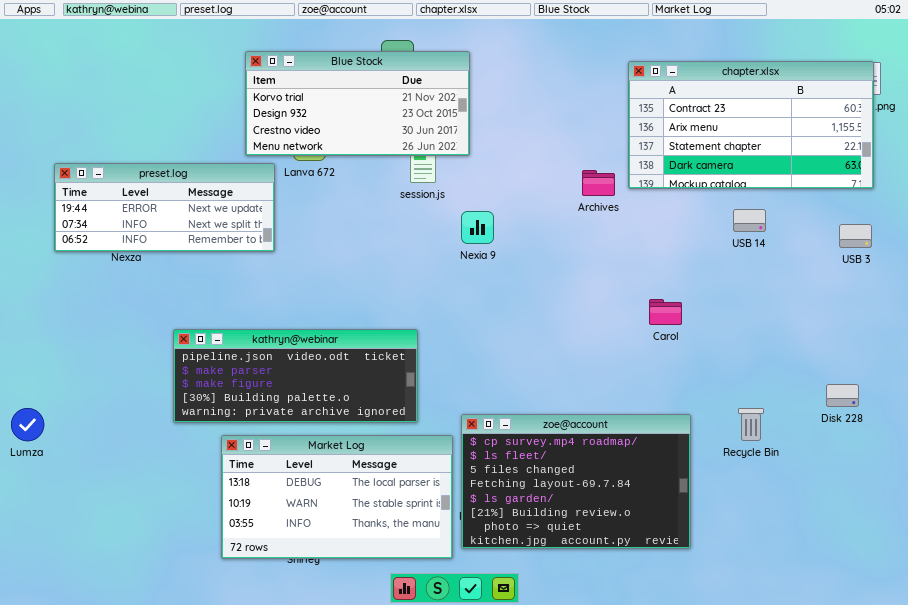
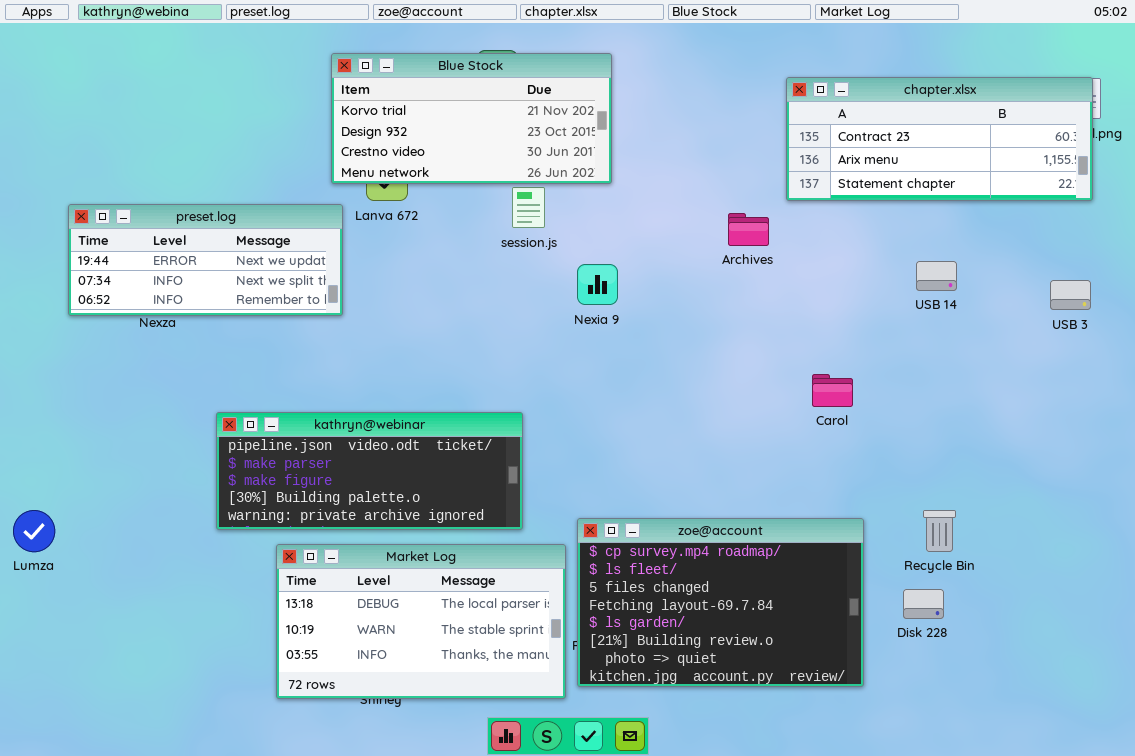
Blue Stock: [245,51,470,156] -> [331,53,612,184], moved
chapter.xlsx: [628,61,874,189] -> [786,77,1093,201], resized
Disk 228: [826,384,859,407] -> [903,589,944,619], moved

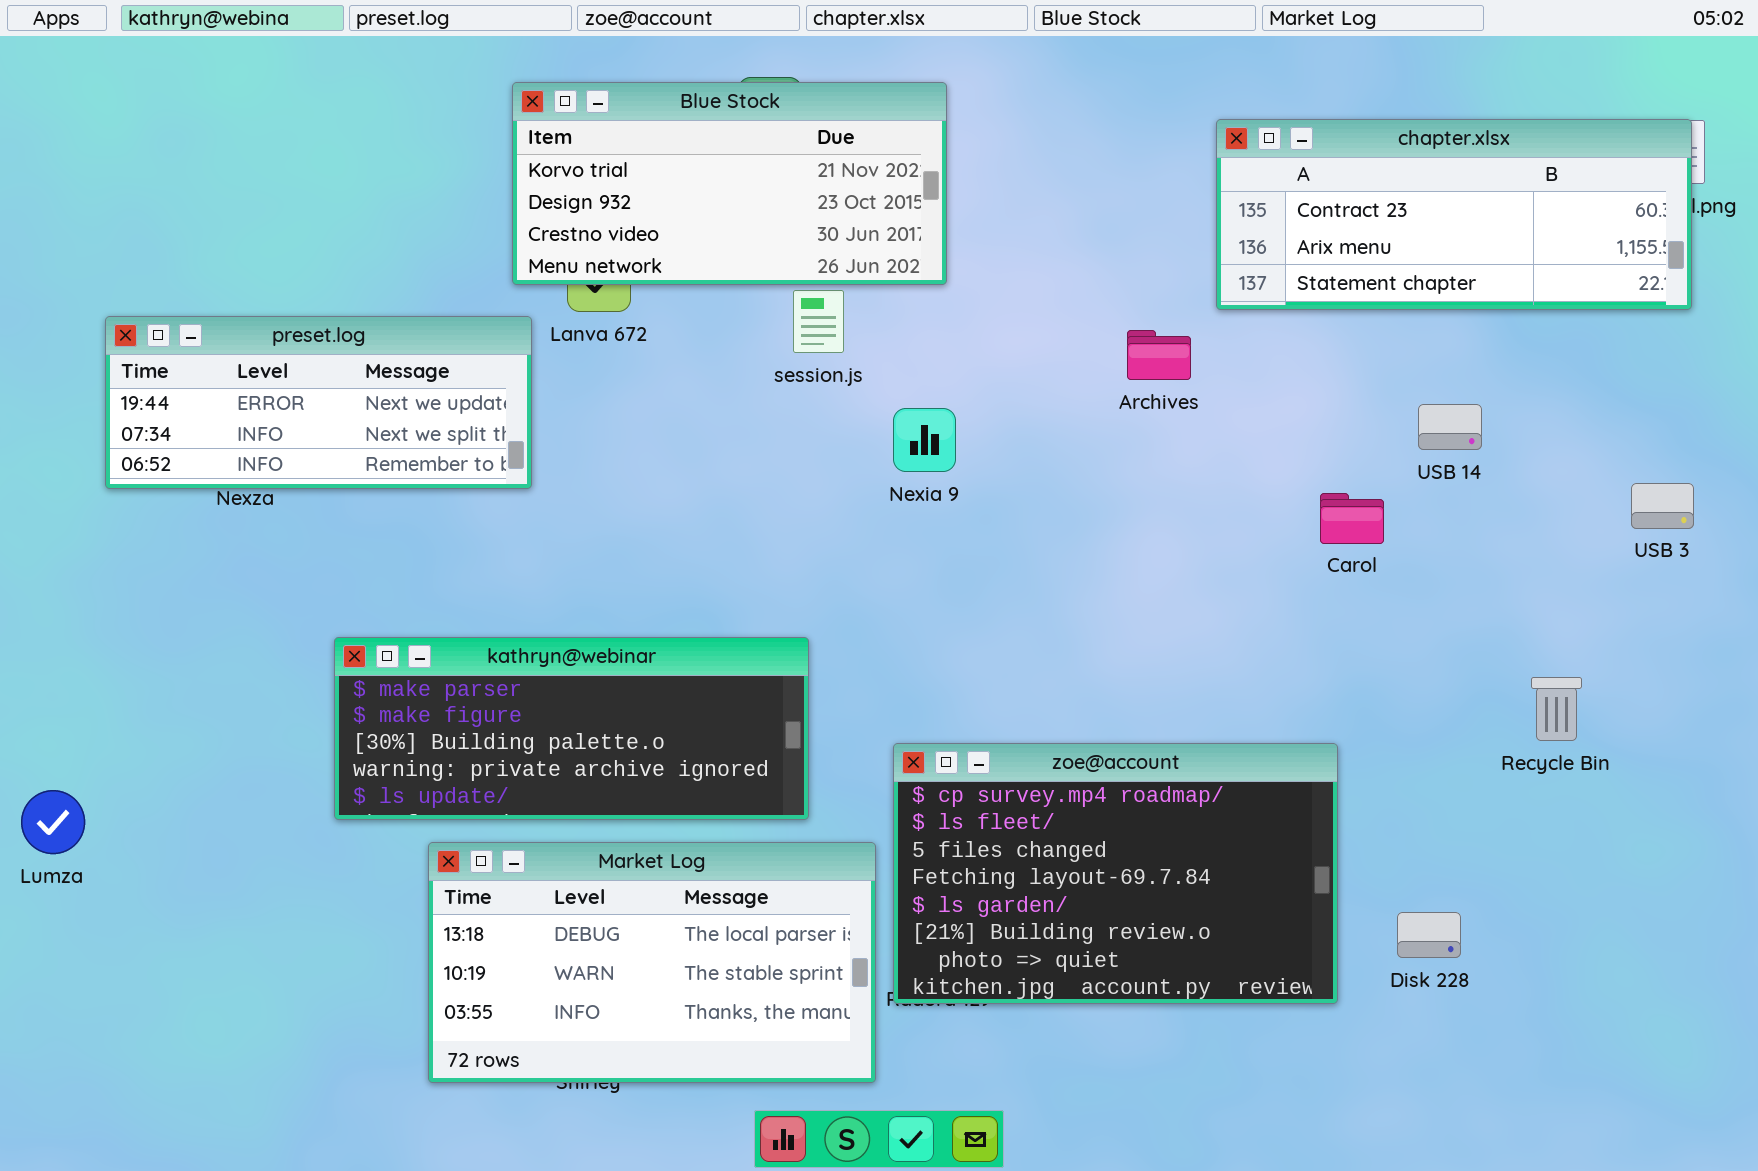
USB 3: [1050,280,1091,310] -> [1631,483,1694,529], moved
Carol: [812,374,853,407] -> [1320,493,1384,544], moved
kathryn@webinar: [216,412,523,530] -> [334,637,809,820], scrolled down 1 row
Recycle Bin: [923,510,956,552] -> [1531,677,1582,741], moved
zoe@account: [577,518,864,687] -> [893,743,1338,1004], moved

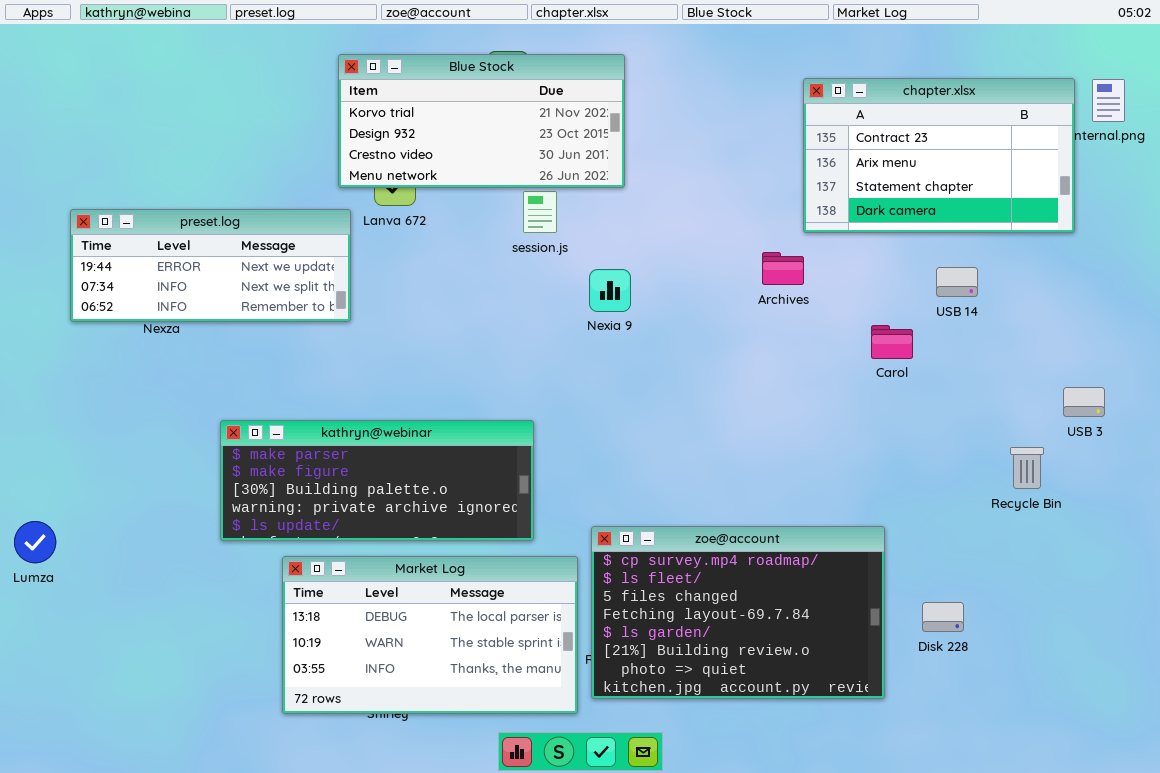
chapter.xlsx: [1216,119,1692,310] -> [803,78,1075,233], resized
Archives: [1127,330,1191,380] -> [762,252,804,285], moved
USB 3: [1631,483,1694,529] -> [1063,387,1105,417], moved
zoe@account: [893,743,1338,1004] -> [591,526,885,699], moved

